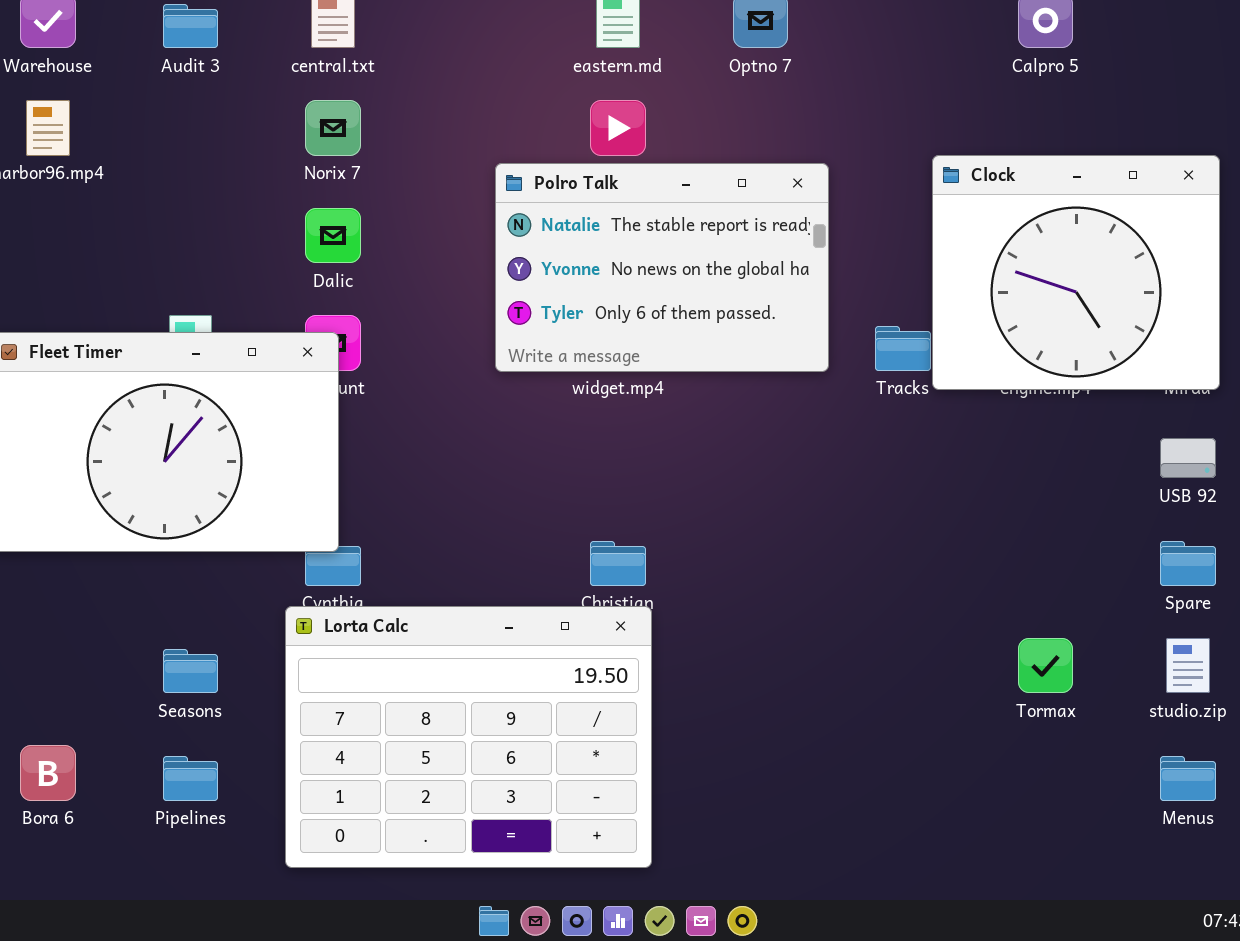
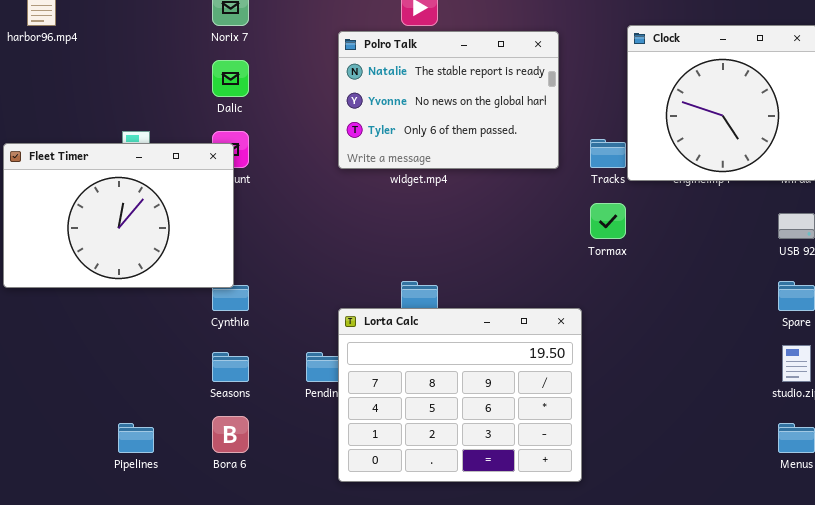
Lorta Calc: [285,606,652,868] -> [338,308,582,482], moved
Tormax: [1018,638,1073,693] -> [590,203,626,239], moved
Seasons: [163,649,218,693] -> [212,352,249,382], moved
Bora 6: [20,745,76,801] -> [212,416,249,453], moved

